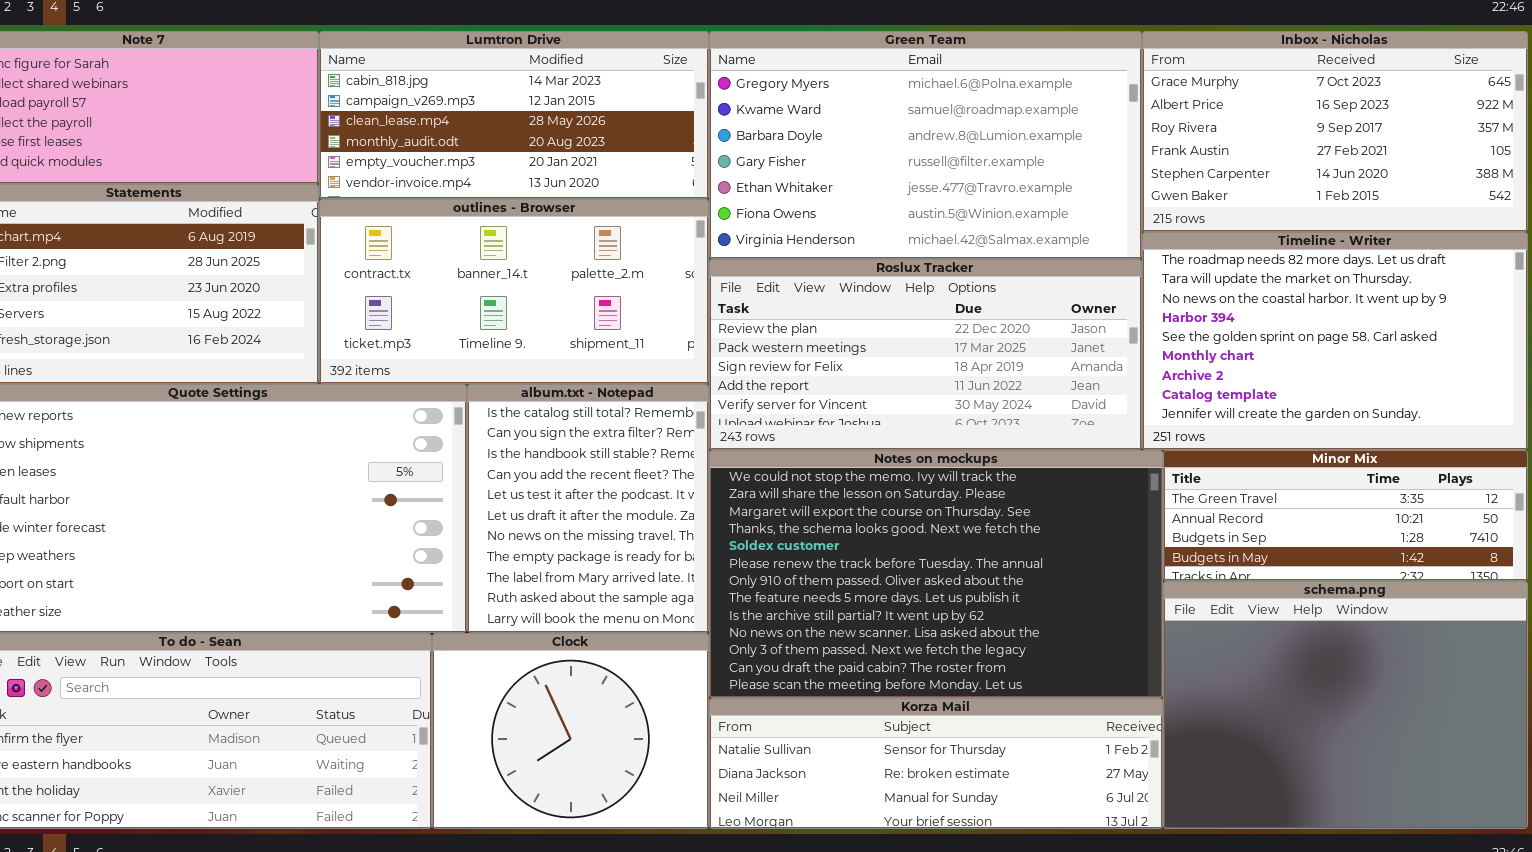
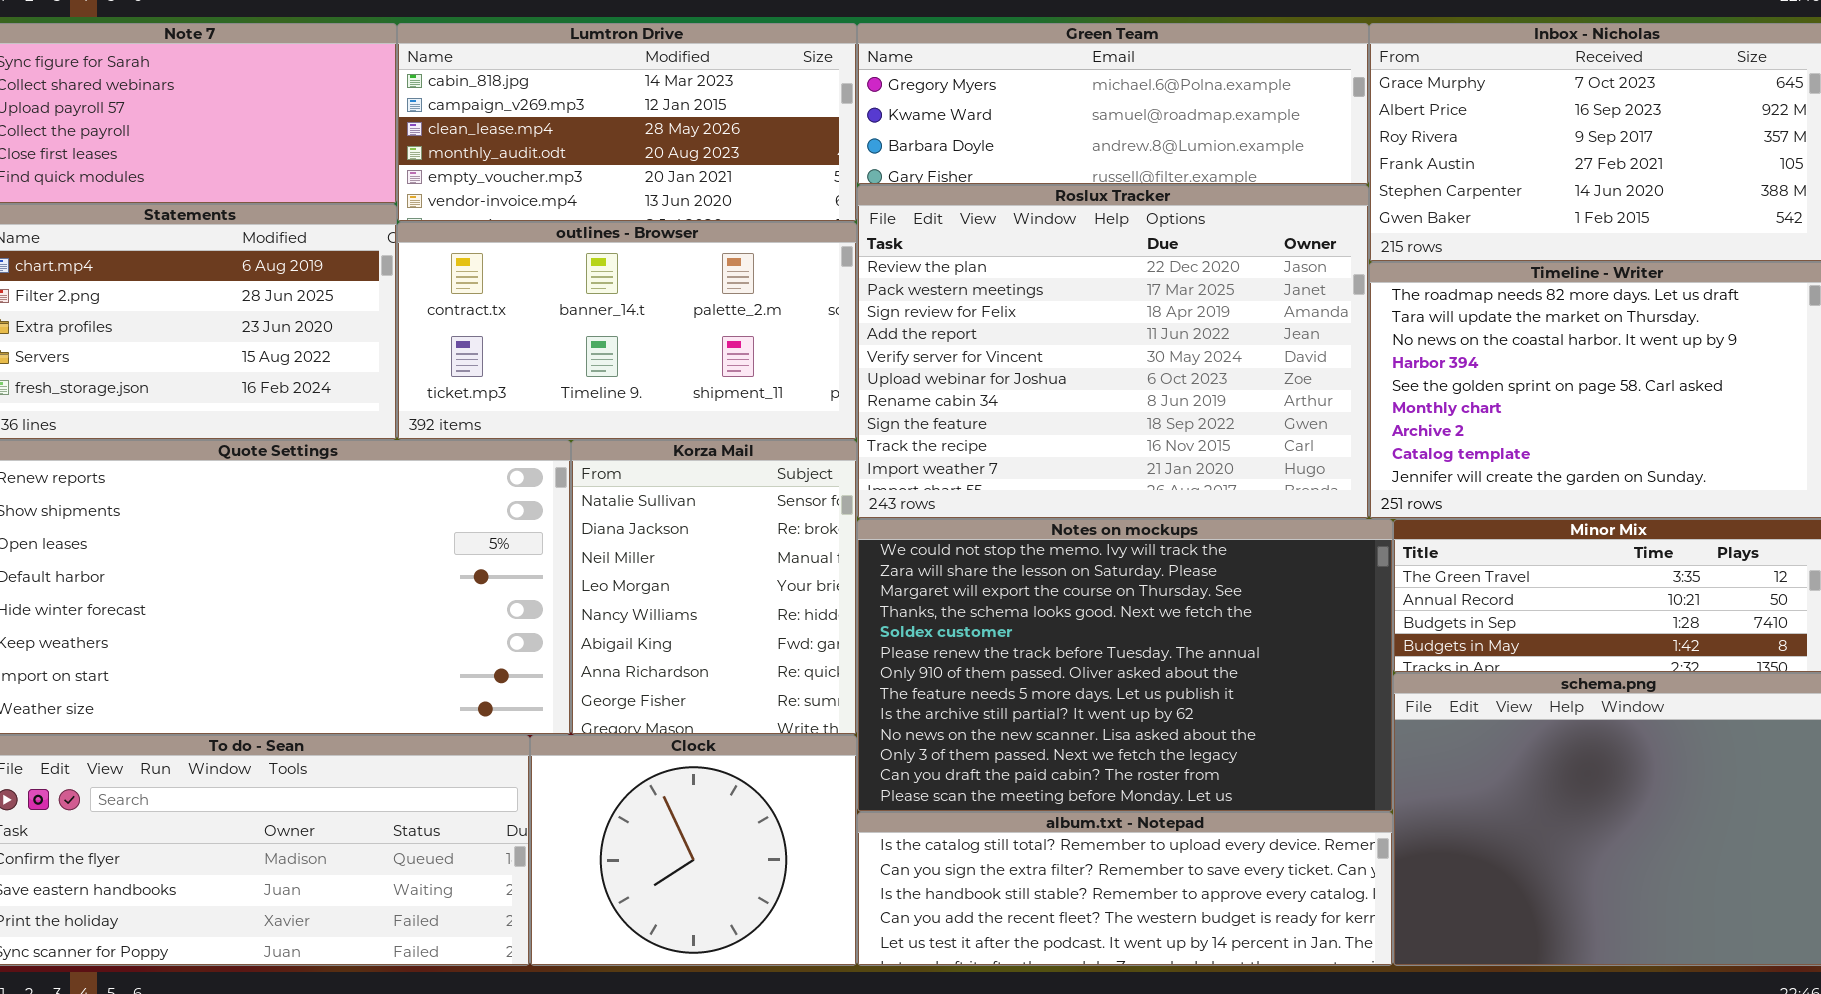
Green Team: [709,31,1142,259] -> [857,23,1369,185], resized
Roslux Tracker: [709,259,1142,450] -> [857,185,1369,519], resized
album.txt - Notepad: [467,384,709,633] -> [857,812,1393,966], moved, resized
Korza Mail: [709,698,1163,829] -> [571,440,857,735], moved, resized

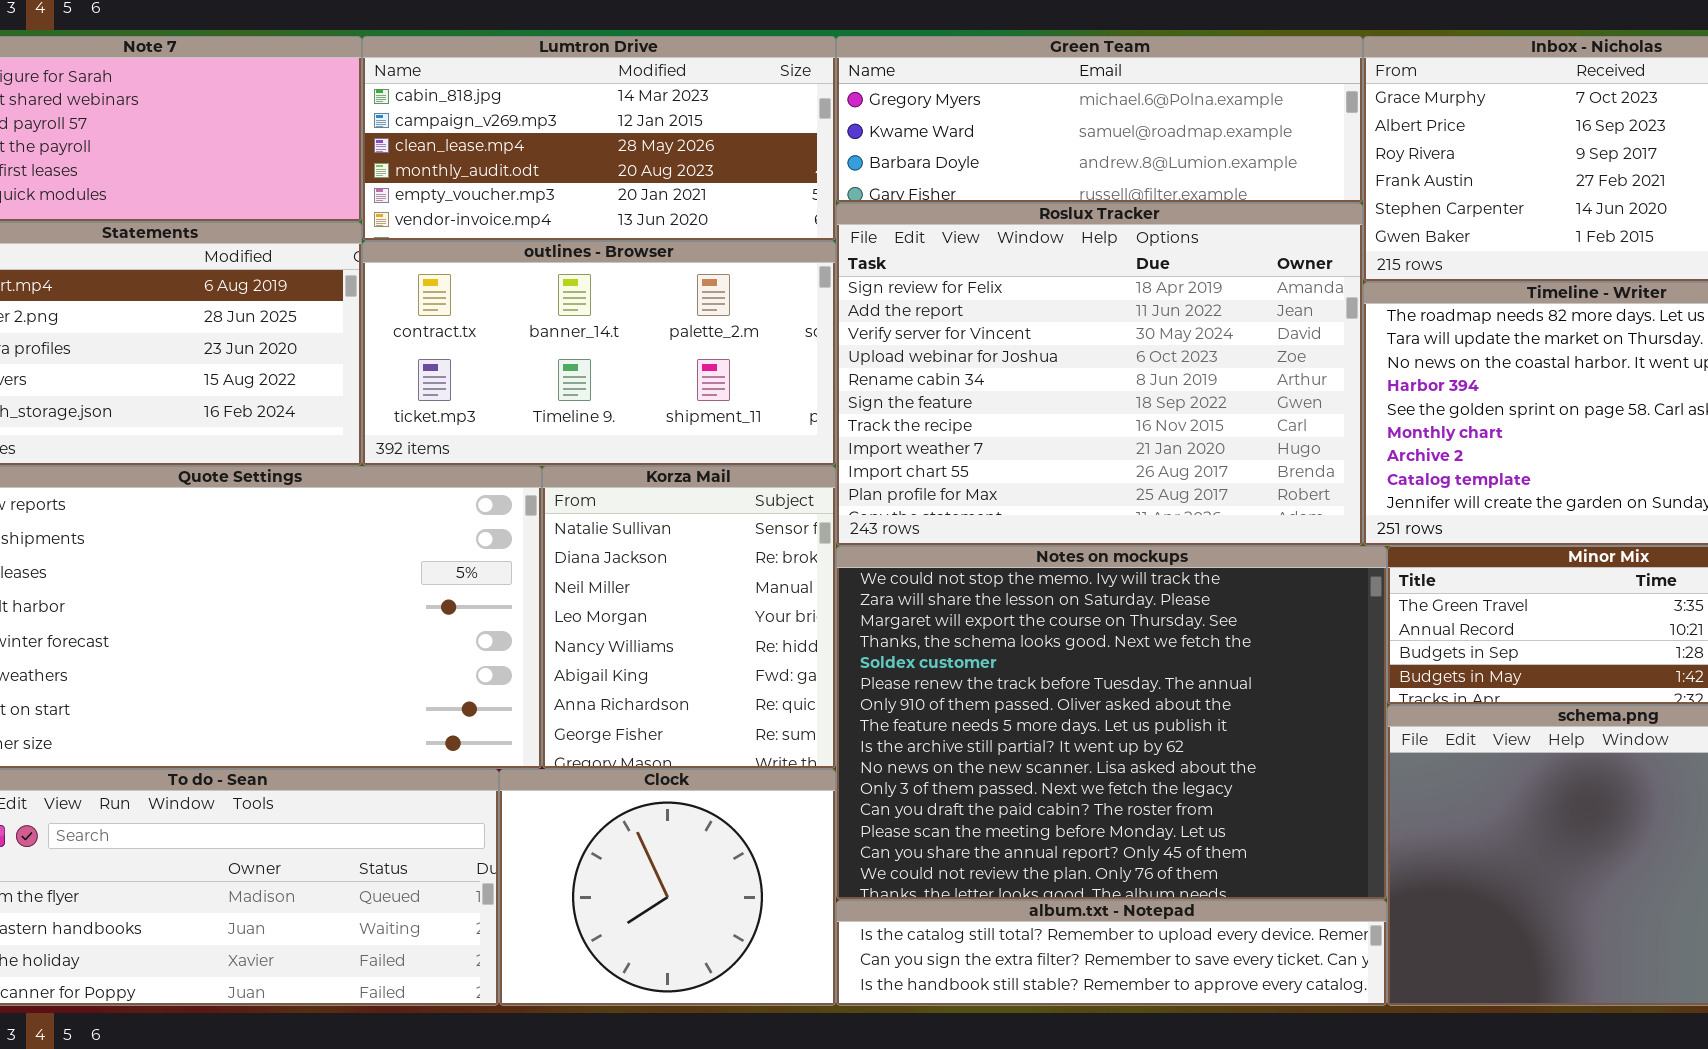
Roslux Tracker: [857,185,1369,519] -> [836,203,1363,546], scrolled down 2 rows
Notes on mockups: [857,519,1393,812] -> [836,546,1387,900], resized
album.txt - Notepad: [857,812,1393,966] -> [836,900,1387,1006], resized

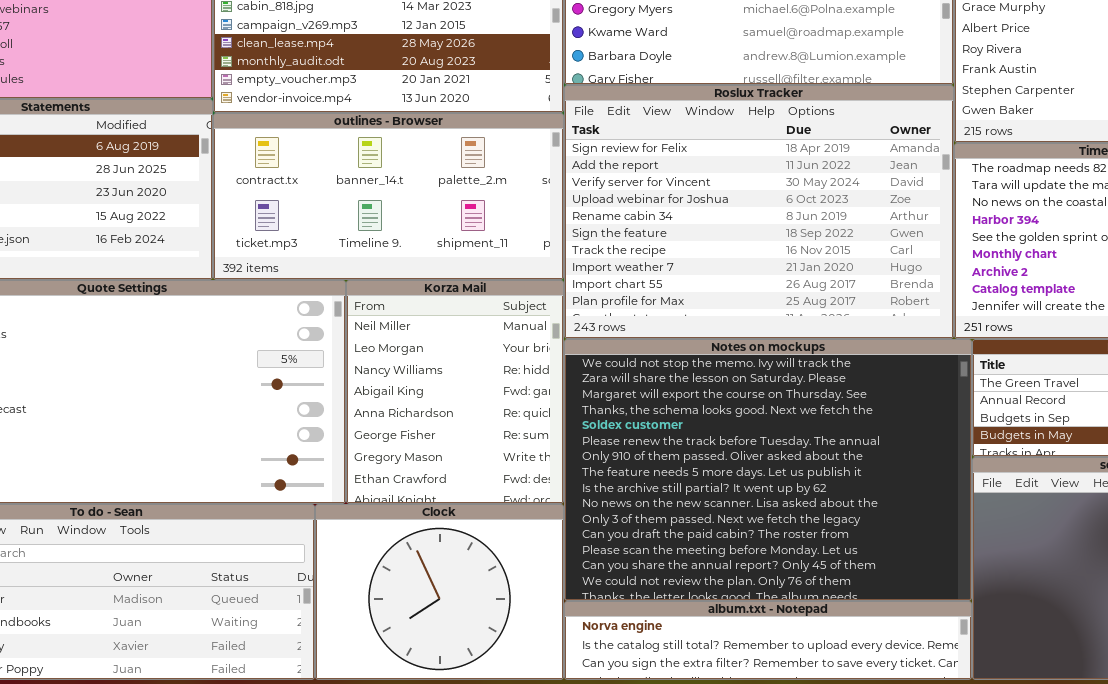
Korza Mail: [542,466,836,769] -> [346,280,564,504], scrolled down 2 rows
album.txt - Notepad: [836,900,1387,1006] -> [564,601,972,680], scrolled up 1 row

